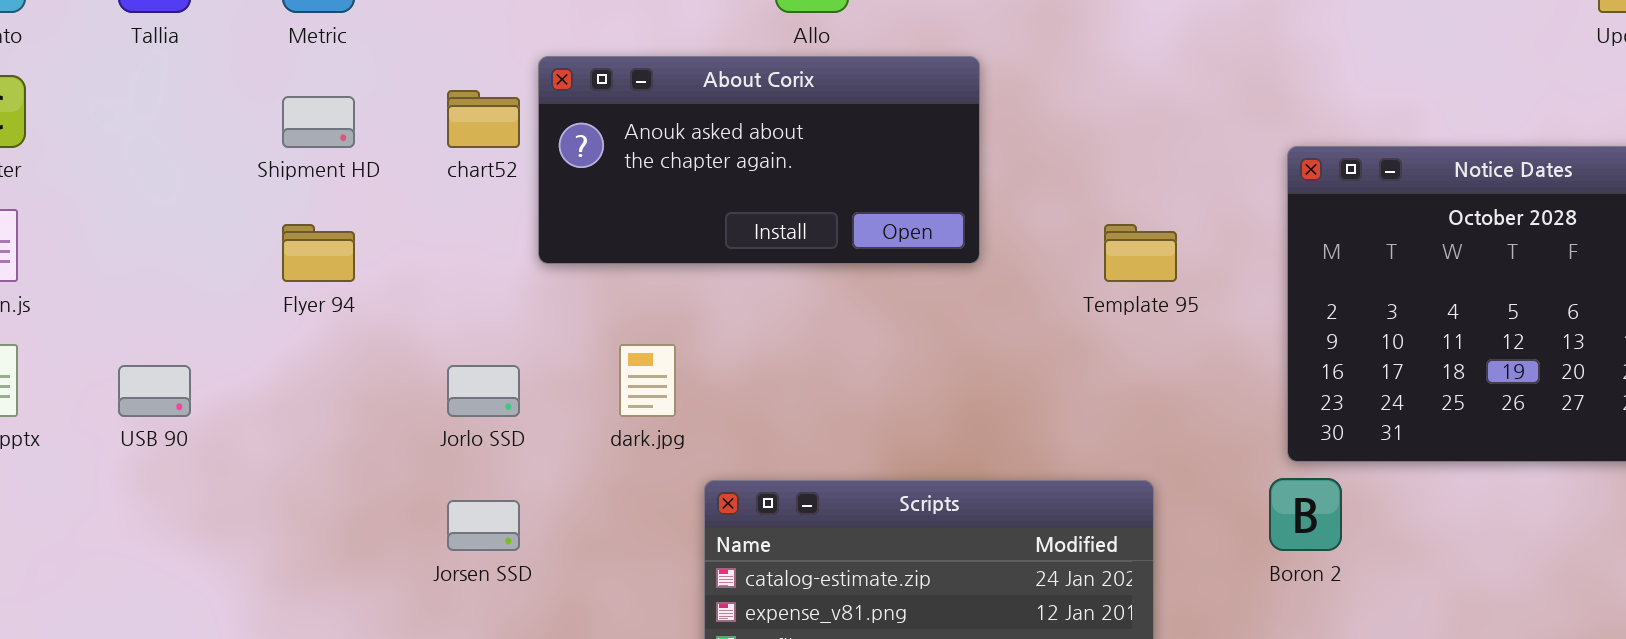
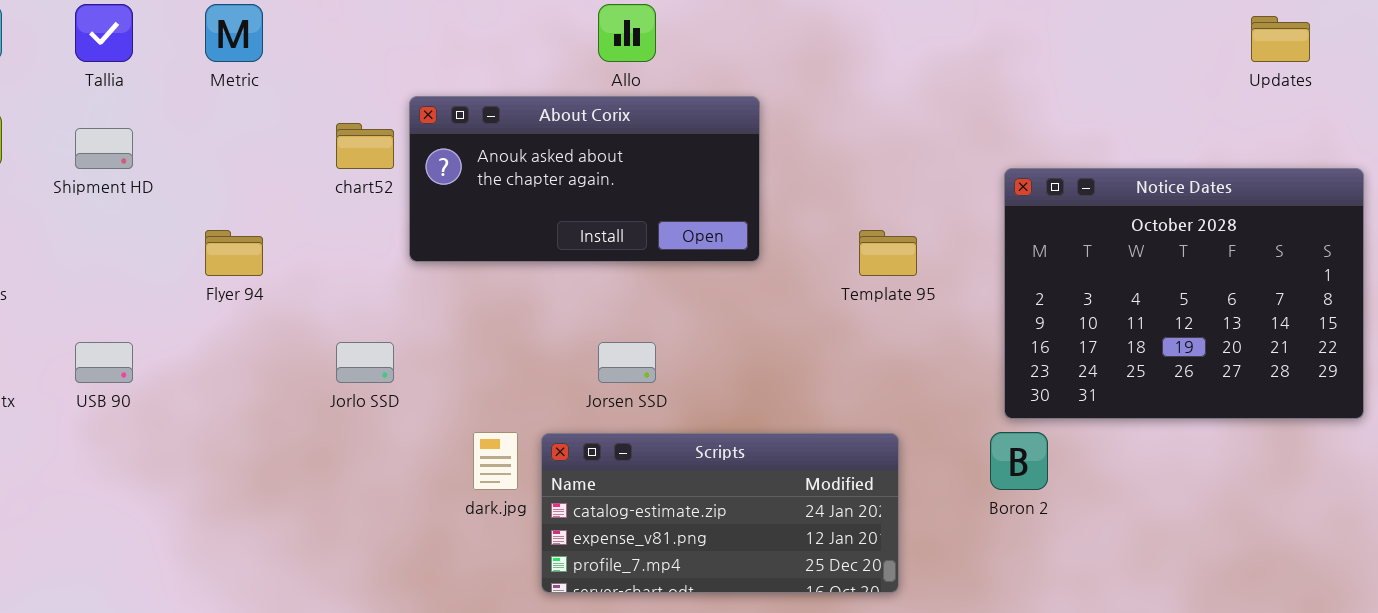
Shipment HD: [282,96,355,148] -> [75,128,133,169], moved
dark.jpg: [619,344,676,417] -> [473,432,518,490], moved
Jorsen SSD: [447,500,520,551] -> [598,342,656,383], moved

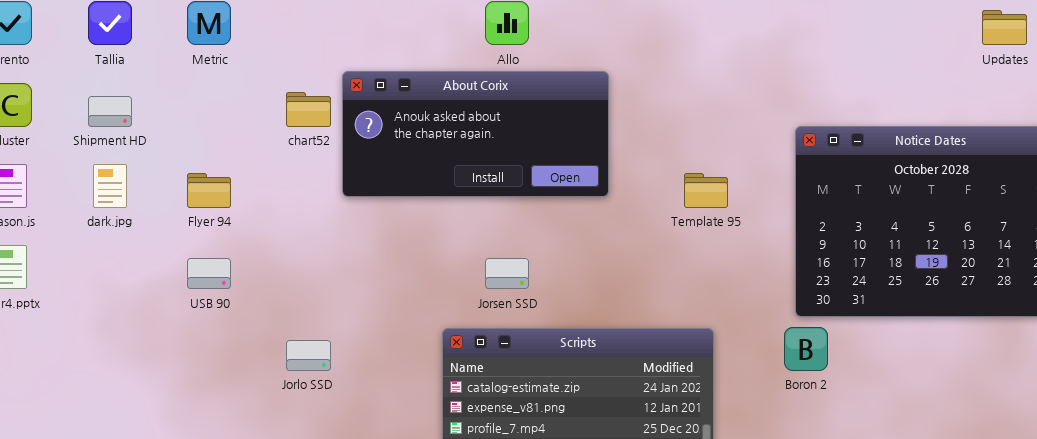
USB 90: [75,342,133,383] -> [187,258,231,289], moved
Jorlo SSD: [336,342,394,383] -> [286,340,331,371], moved
dark.jpg: [473,432,518,490] -> [93,164,127,208], moved

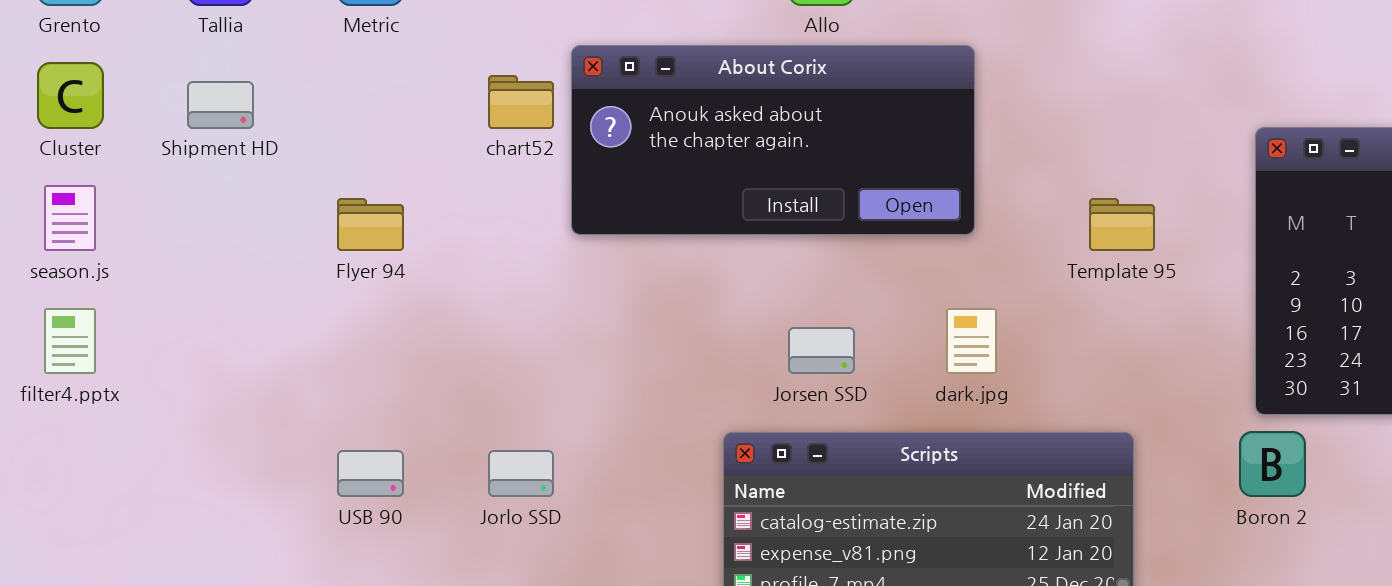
dark.jpg: [93,164,127,208] -> [946,308,997,374], moved
USB 90: [187,258,231,289] -> [337,450,404,497], moved

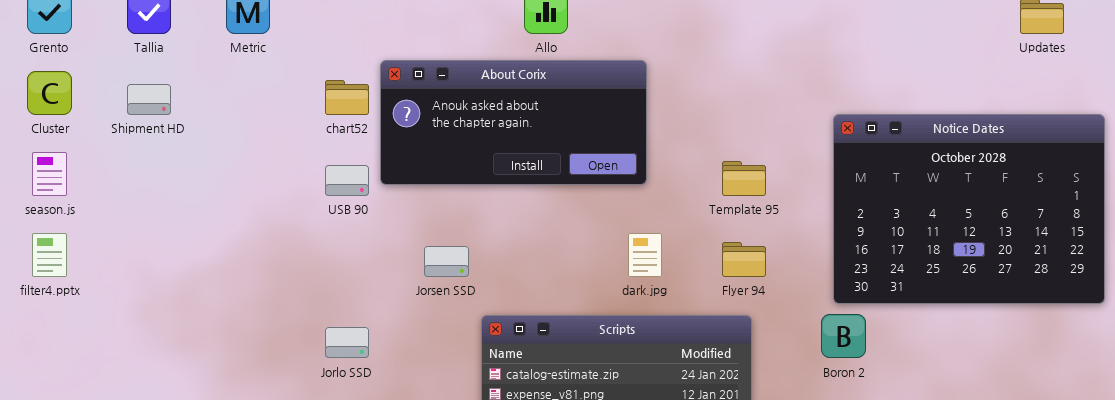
Flyer 94: [337,198,404,251] -> [722,242,766,277], moved
Jorsen SSD: [788,327,855,374] -> [424,246,469,277], moved
USB 90: [337,450,404,497] -> [325,165,369,196], moved

